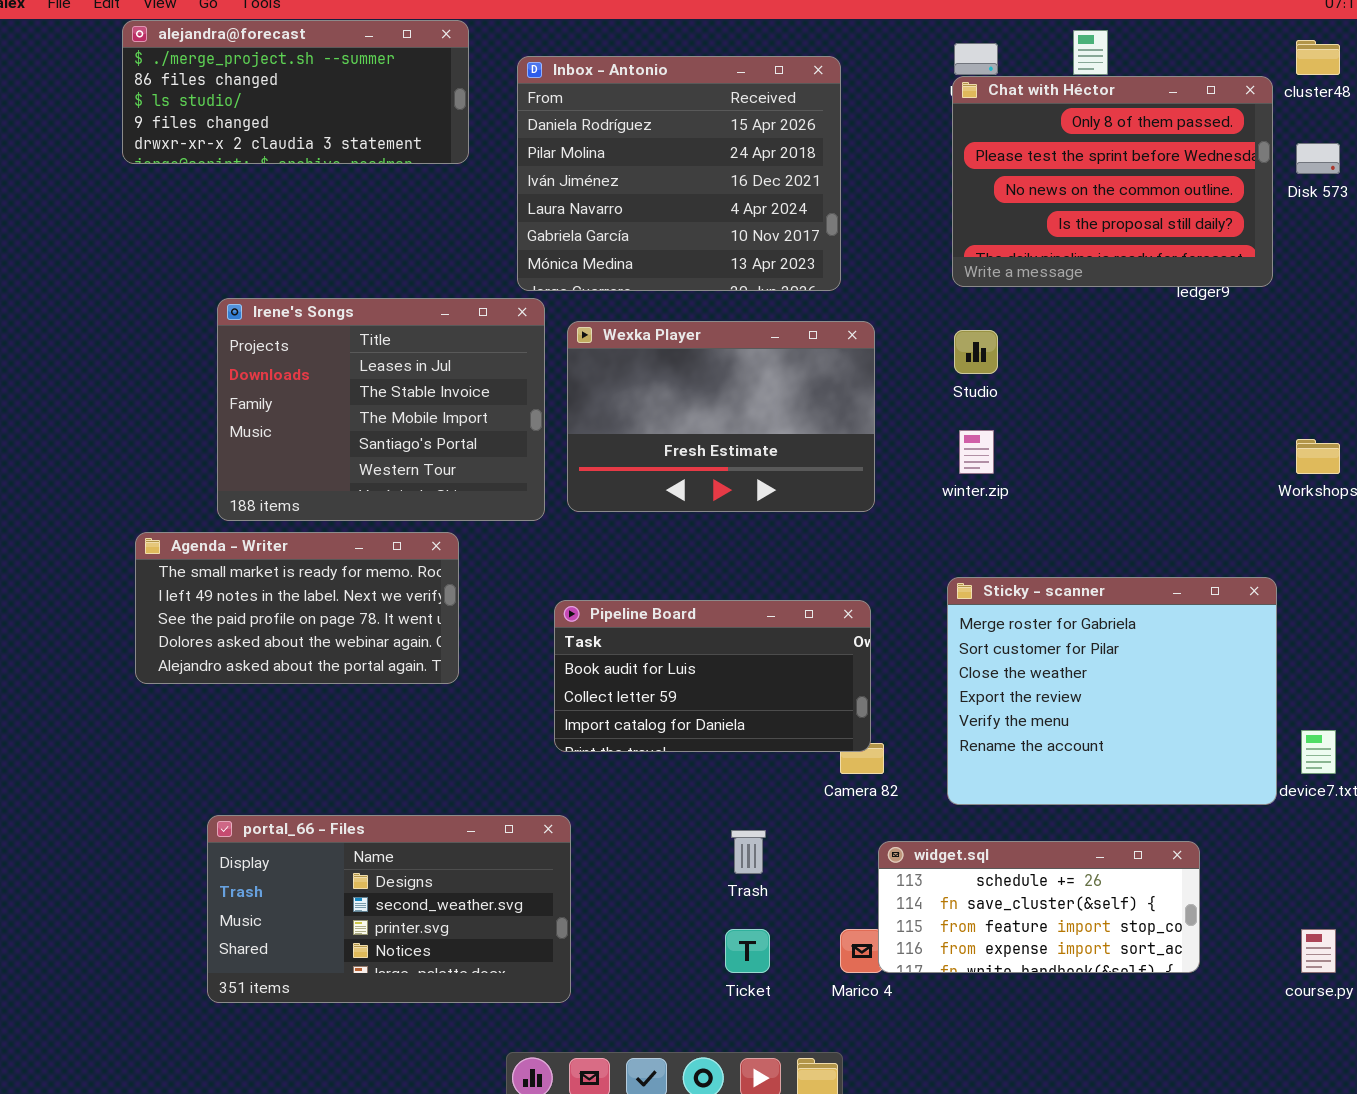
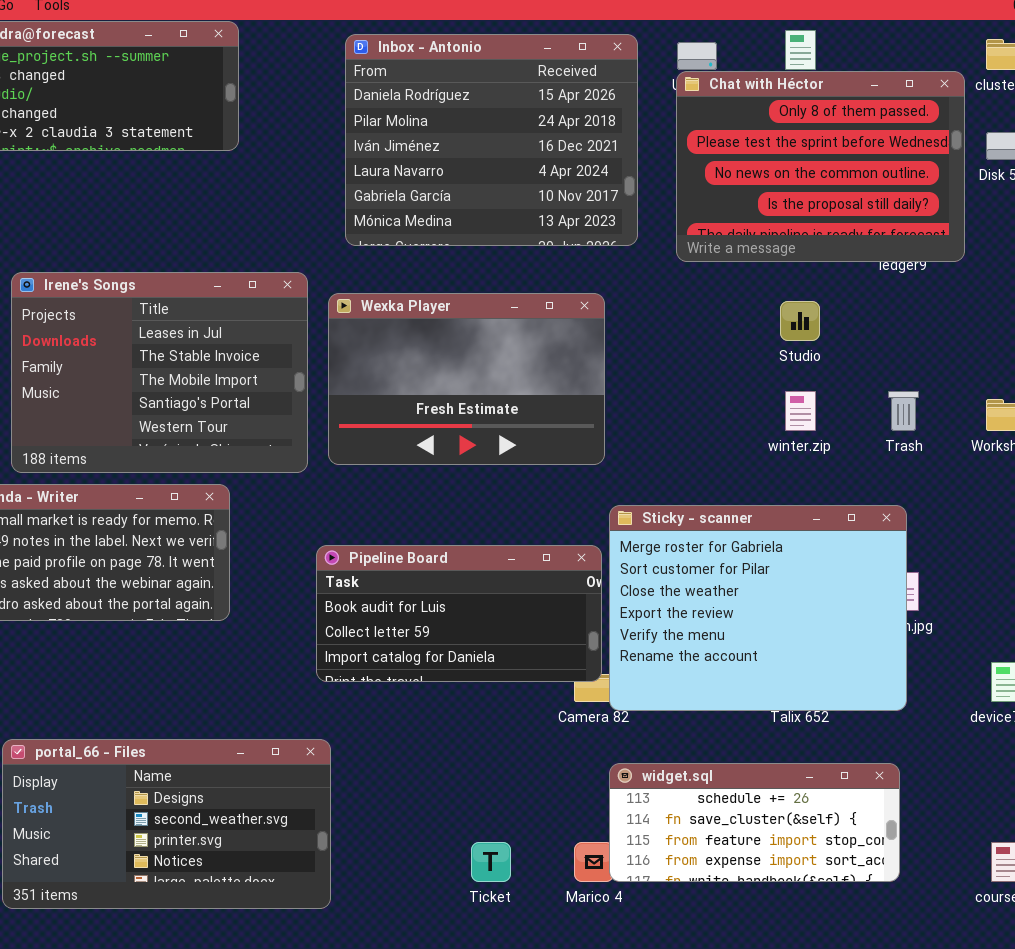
Inbox - Antonio: [517,56,841,291] -> [345,34,638,246], moved
Studio: [954,330,998,374] -> [780,301,820,341], moved
winter.zip: [959,430,994,474] -> [785,391,816,431], moved
Sticky - scanner: [947,577,1277,805] -> [609,505,907,711], moved
Trash: [731,830,766,874] -> [888,391,919,431], moved

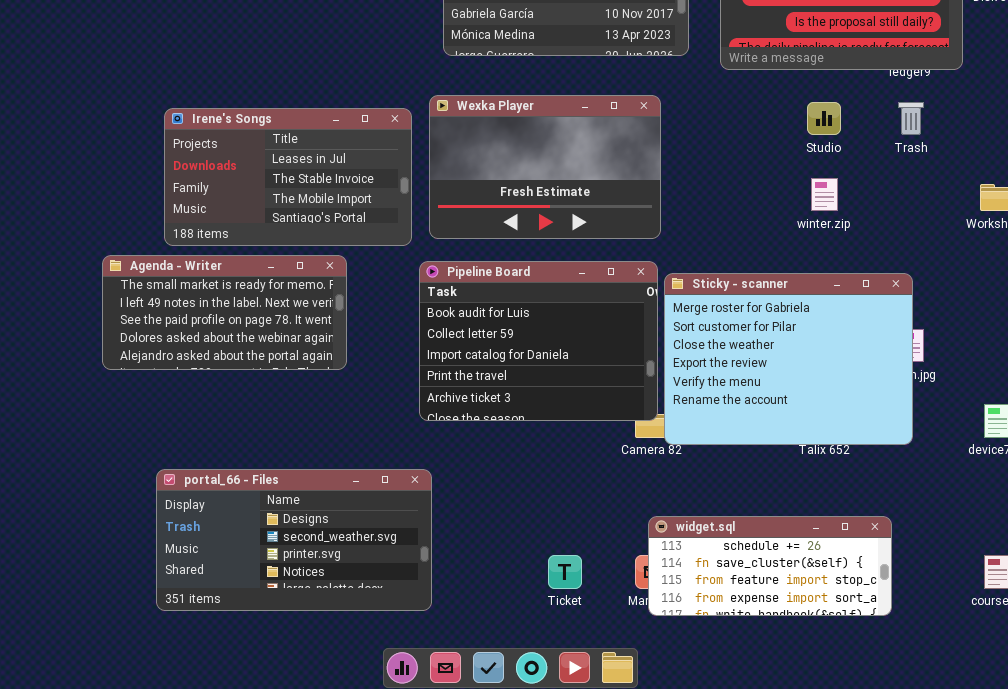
Irene's Songs: [11,272,308,473] -> [164,108,412,246], resized
Trash: [888,391,919,431] -> [898,102,924,135], moved
Pipeline Board: [316,545,602,682] -> [419,261,658,421], resized
widget.sql: [609,763,900,882] -> [648,516,892,616], moved

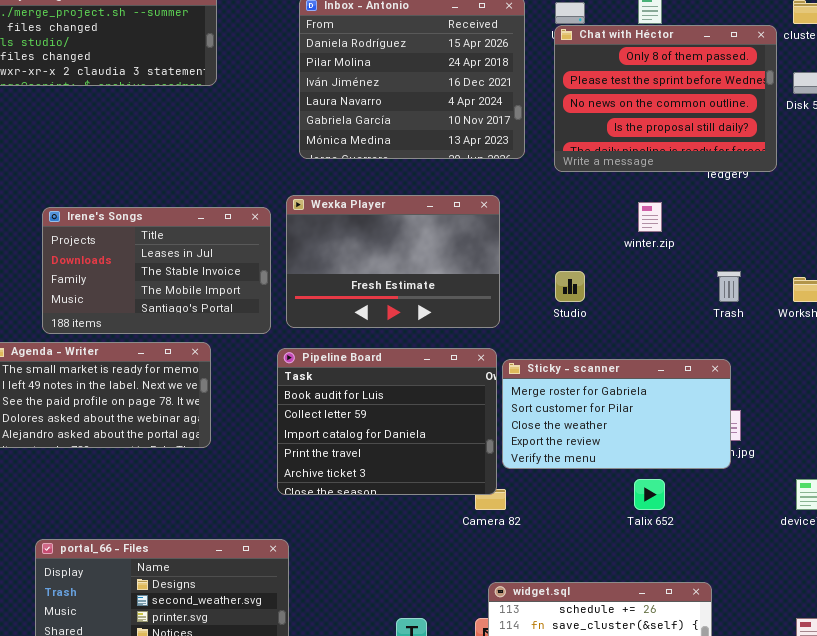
Studio: [807,102,841,135] -> [555,271,585,302], moved
Trash: [898,102,924,135] -> [717,271,741,302], moved
winter.zip: [811,178,838,211] -> [638,202,662,232], moved
Sticky - scanner: [664,273,913,445] -> [502,359,731,469], resized

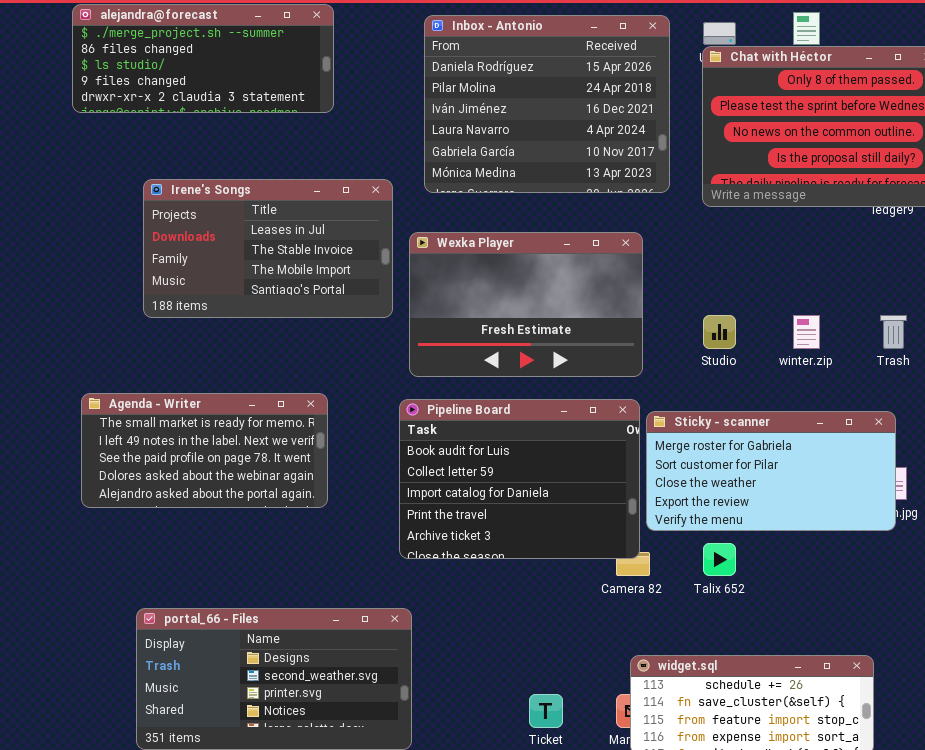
winter.zip: [638,202,662,232] -> [793,315,820,349], moved
Irene's Songs: [42,207,271,334] -> [143,179,393,318], moved
Talix 652: [634,479,665,510] -> [703,543,736,576], moved

